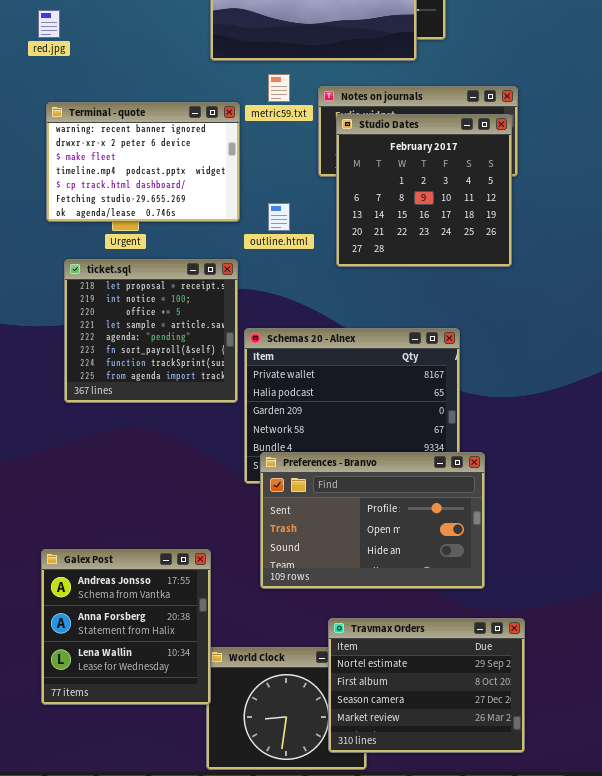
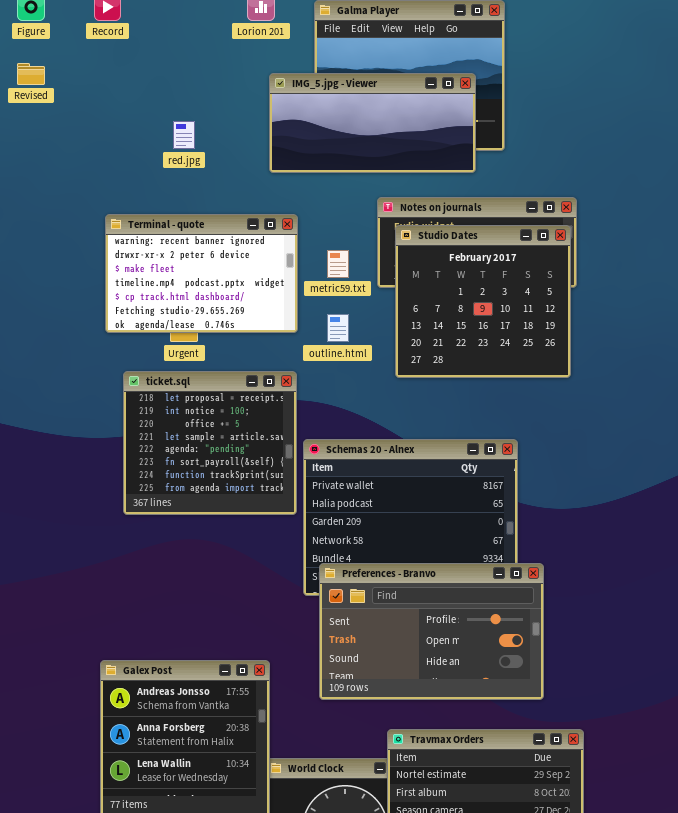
red.jpg: [38,10,60,38] -> [173,121,195,149], moved
metric59.txt: [268,74,290,102] -> [327,250,349,278], moved

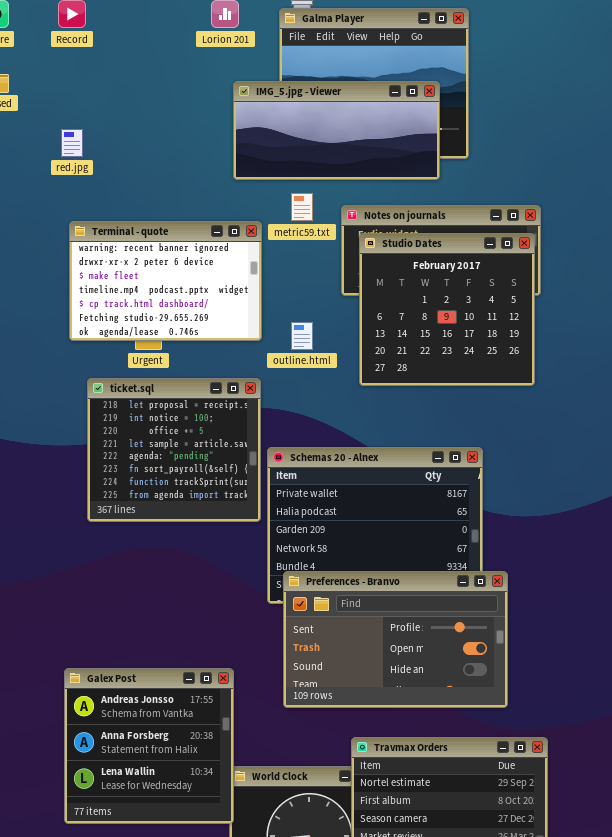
red.jpg: [173,121,195,149] -> [61,129,83,157], moved
metric59.txt: [327,250,349,278] -> [291,193,313,221], moved

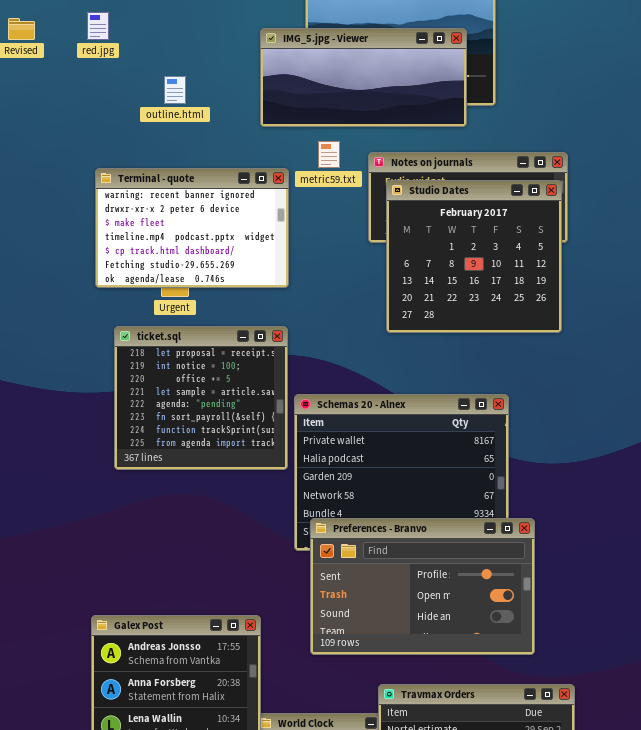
red.jpg: [61,129,83,157] -> [87,12,109,40], moved
outline.html: [291,322,313,350] -> [164,76,186,104], moved

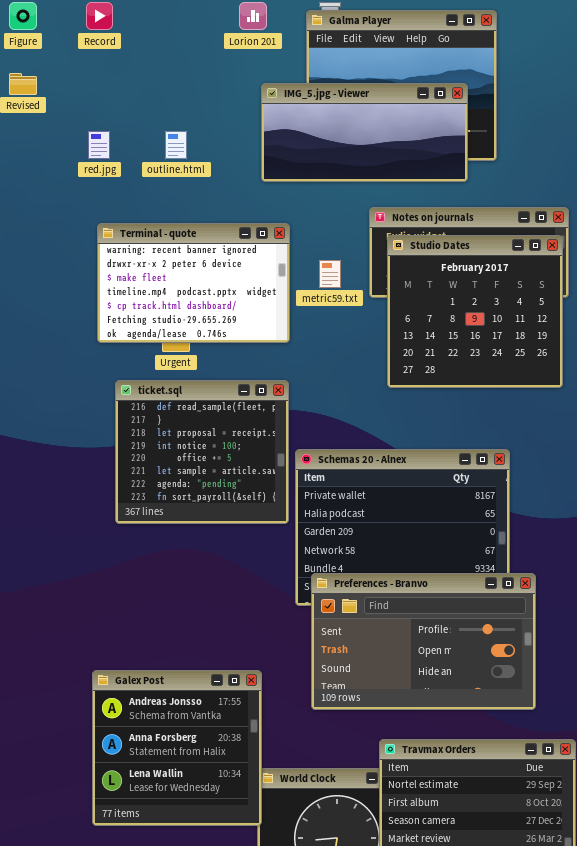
red.jpg: [87,12,109,40] -> [88,131,110,159], moved
metric59.txt: [318,141,340,168] -> [319,260,341,288], moved
ticket.sql: [114,326,288,470] -> [115,380,289,524], scrolled up 2 rows

